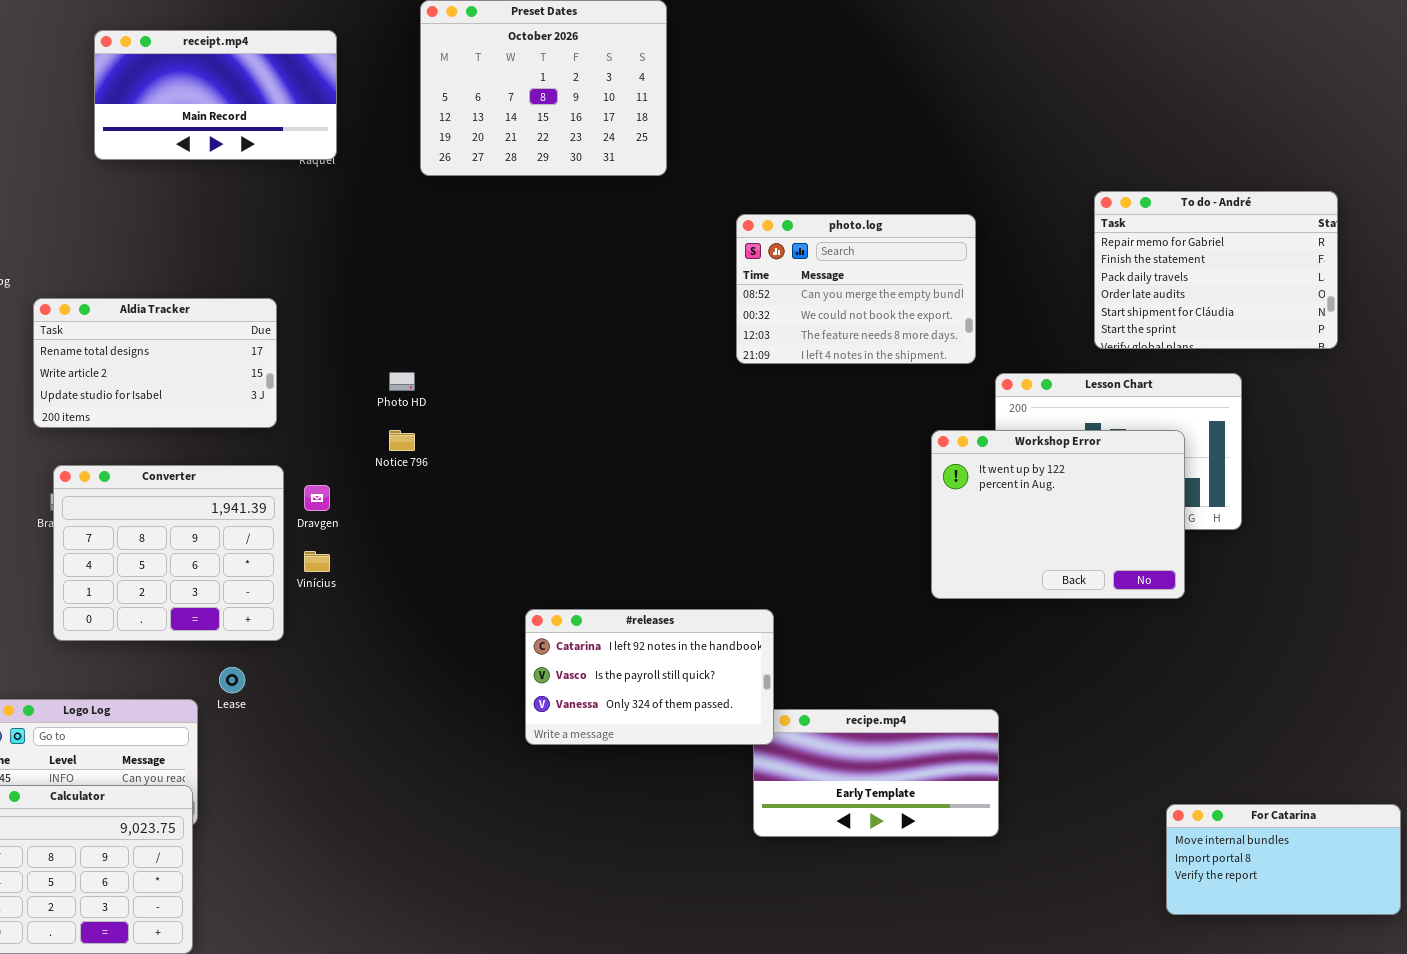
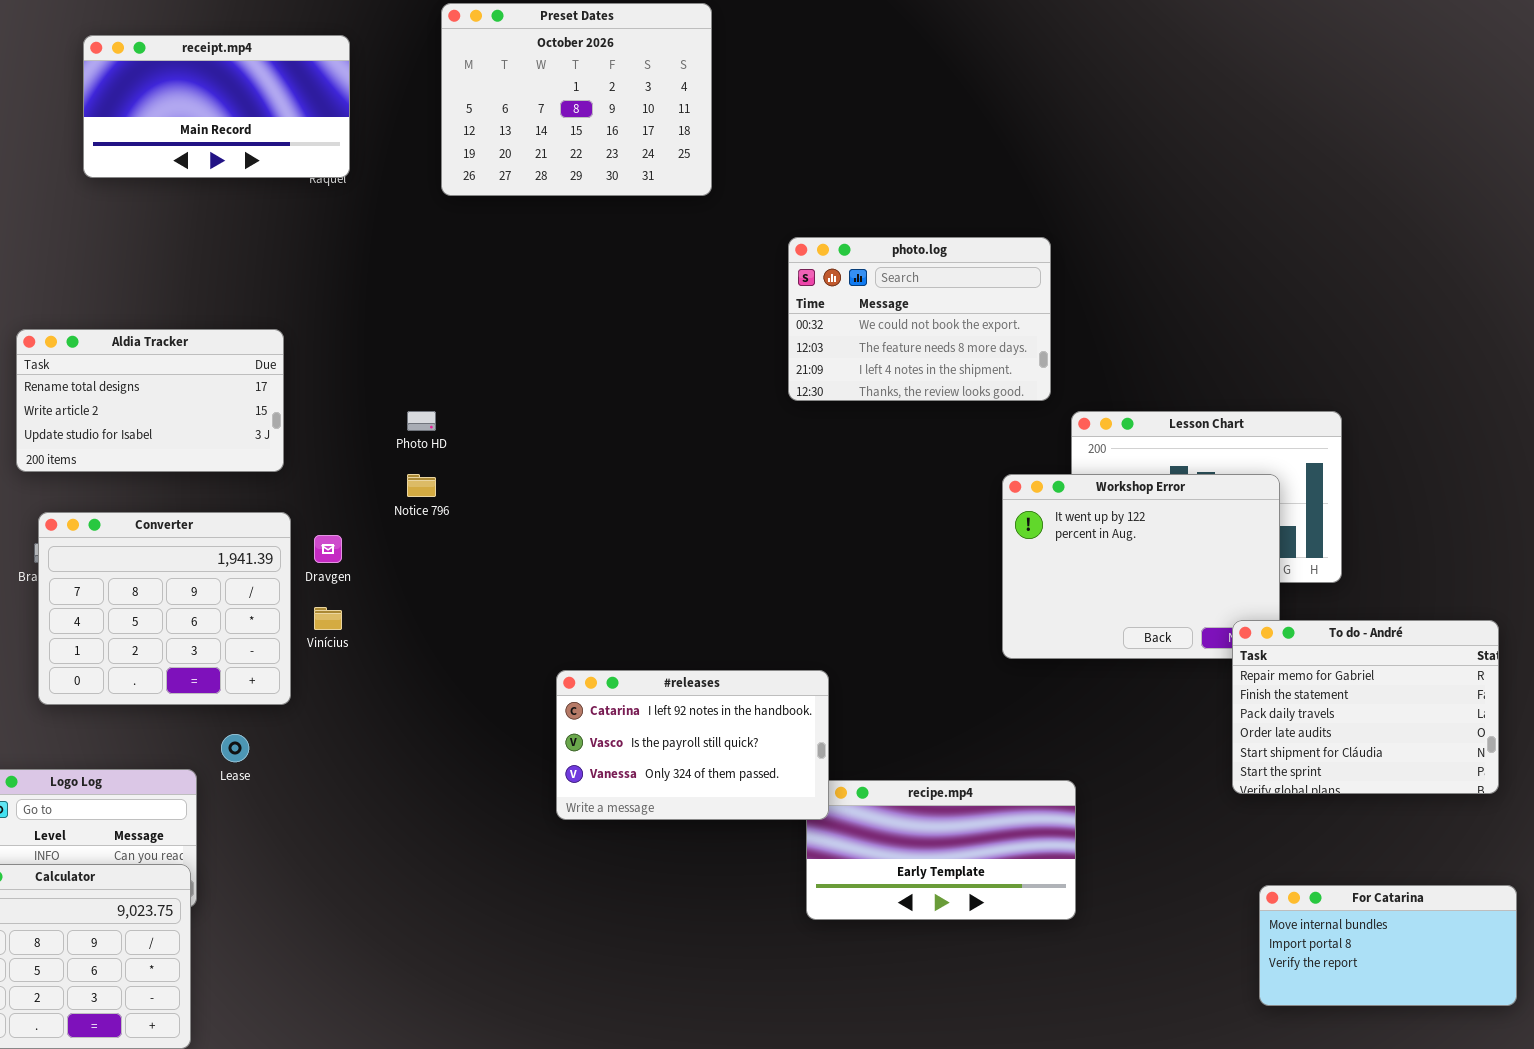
To do - André: [1094,191,1338,349] -> [1232,620,1499,794], moved
photo.log: [736,214,976,364] -> [788,237,1051,401], scrolled down 1 row

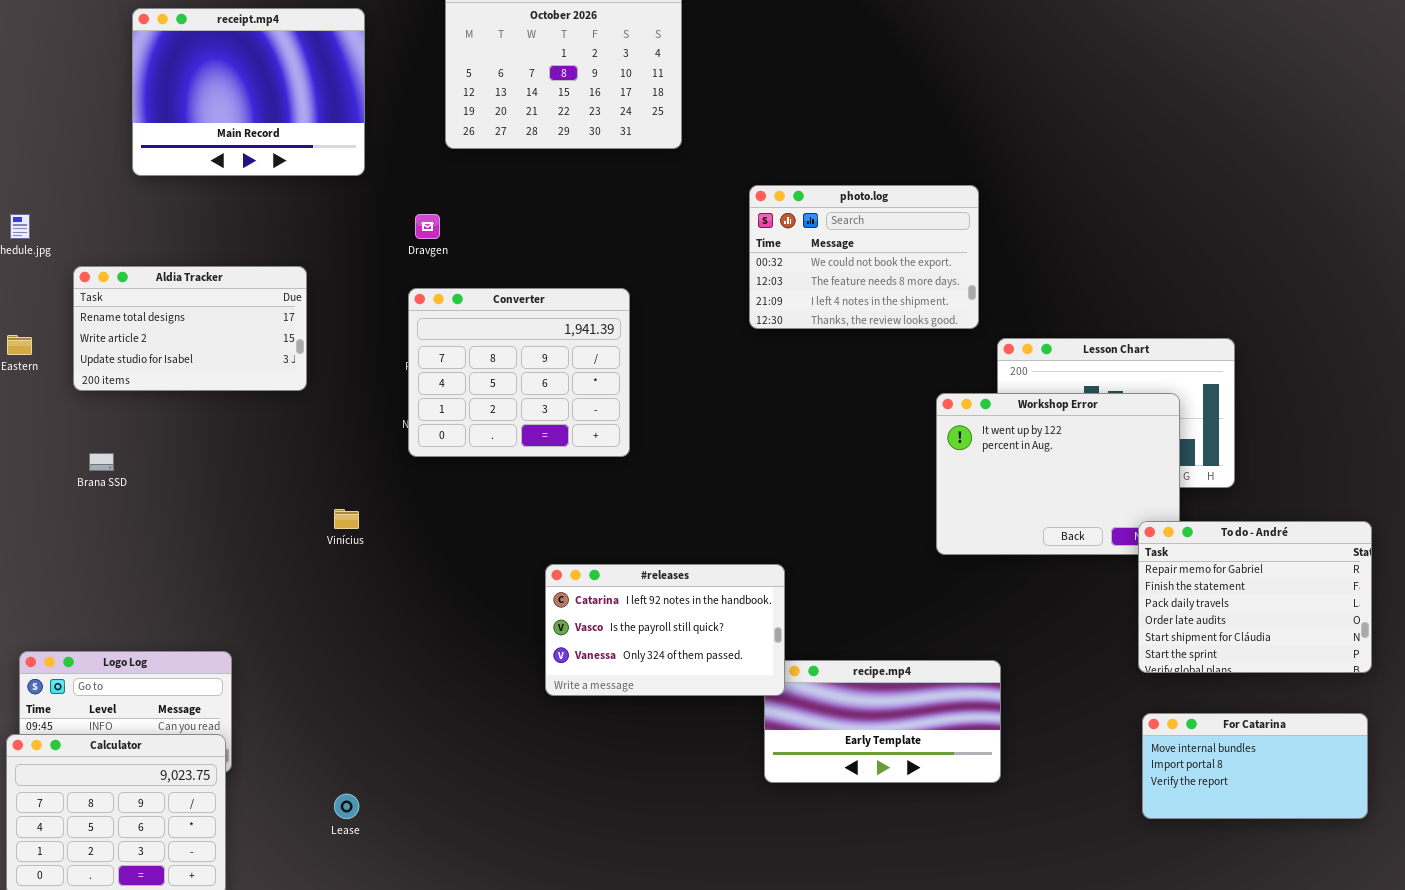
receipt.mp4: [83,35,350,178] -> [132,8,365,176], resized
Converter: [38,512,291,705] -> [408,288,630,457], moved
Dravgen: [314,535,342,563] -> [415,214,440,239], moved
Lease: [221,734,249,762] -> [334,794,359,819], moved
For Catarina: [1259,885,1517,1006] -> [1142,713,1368,819], moved

